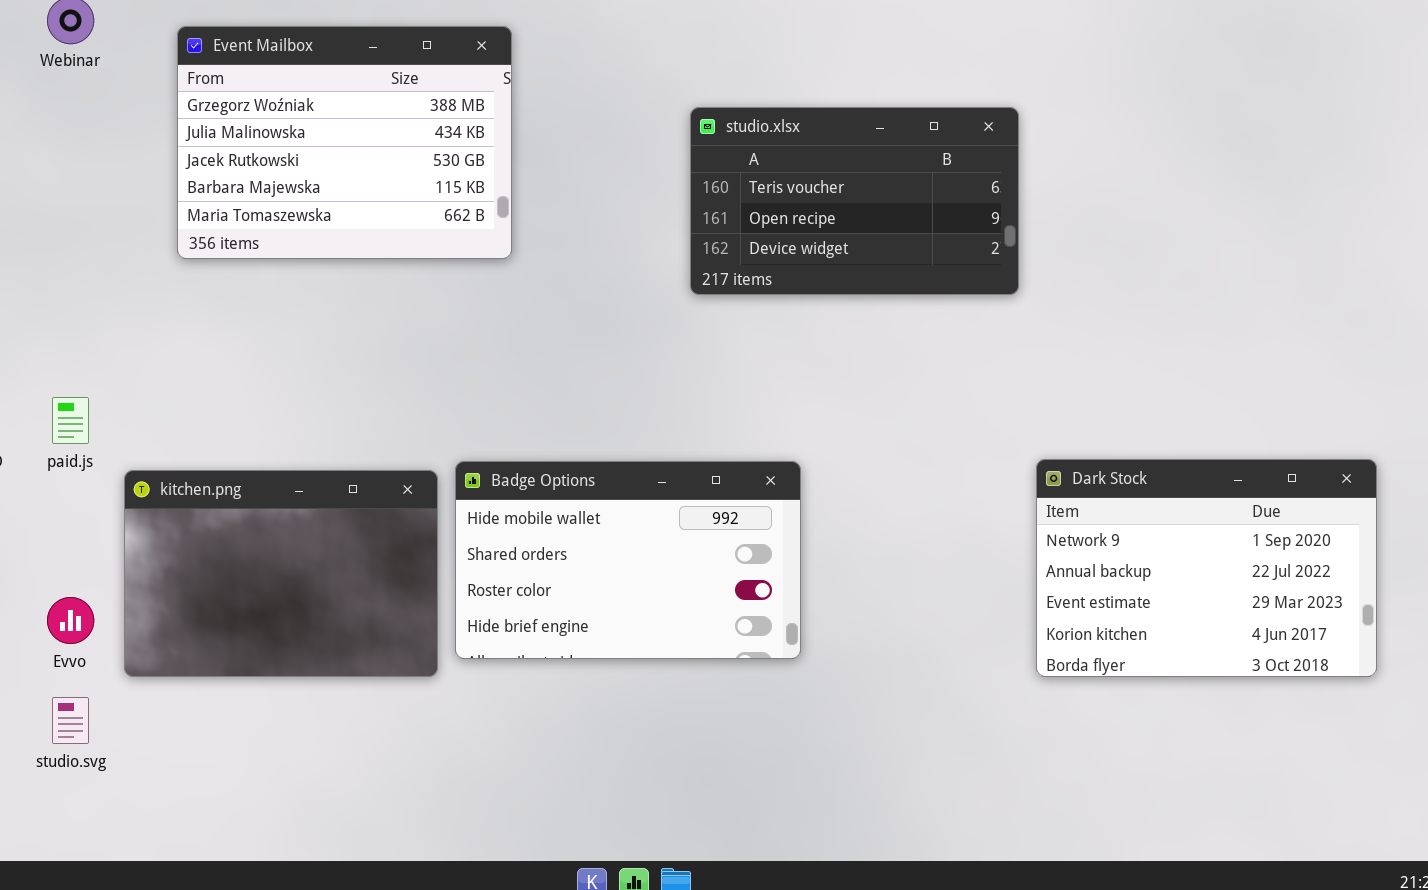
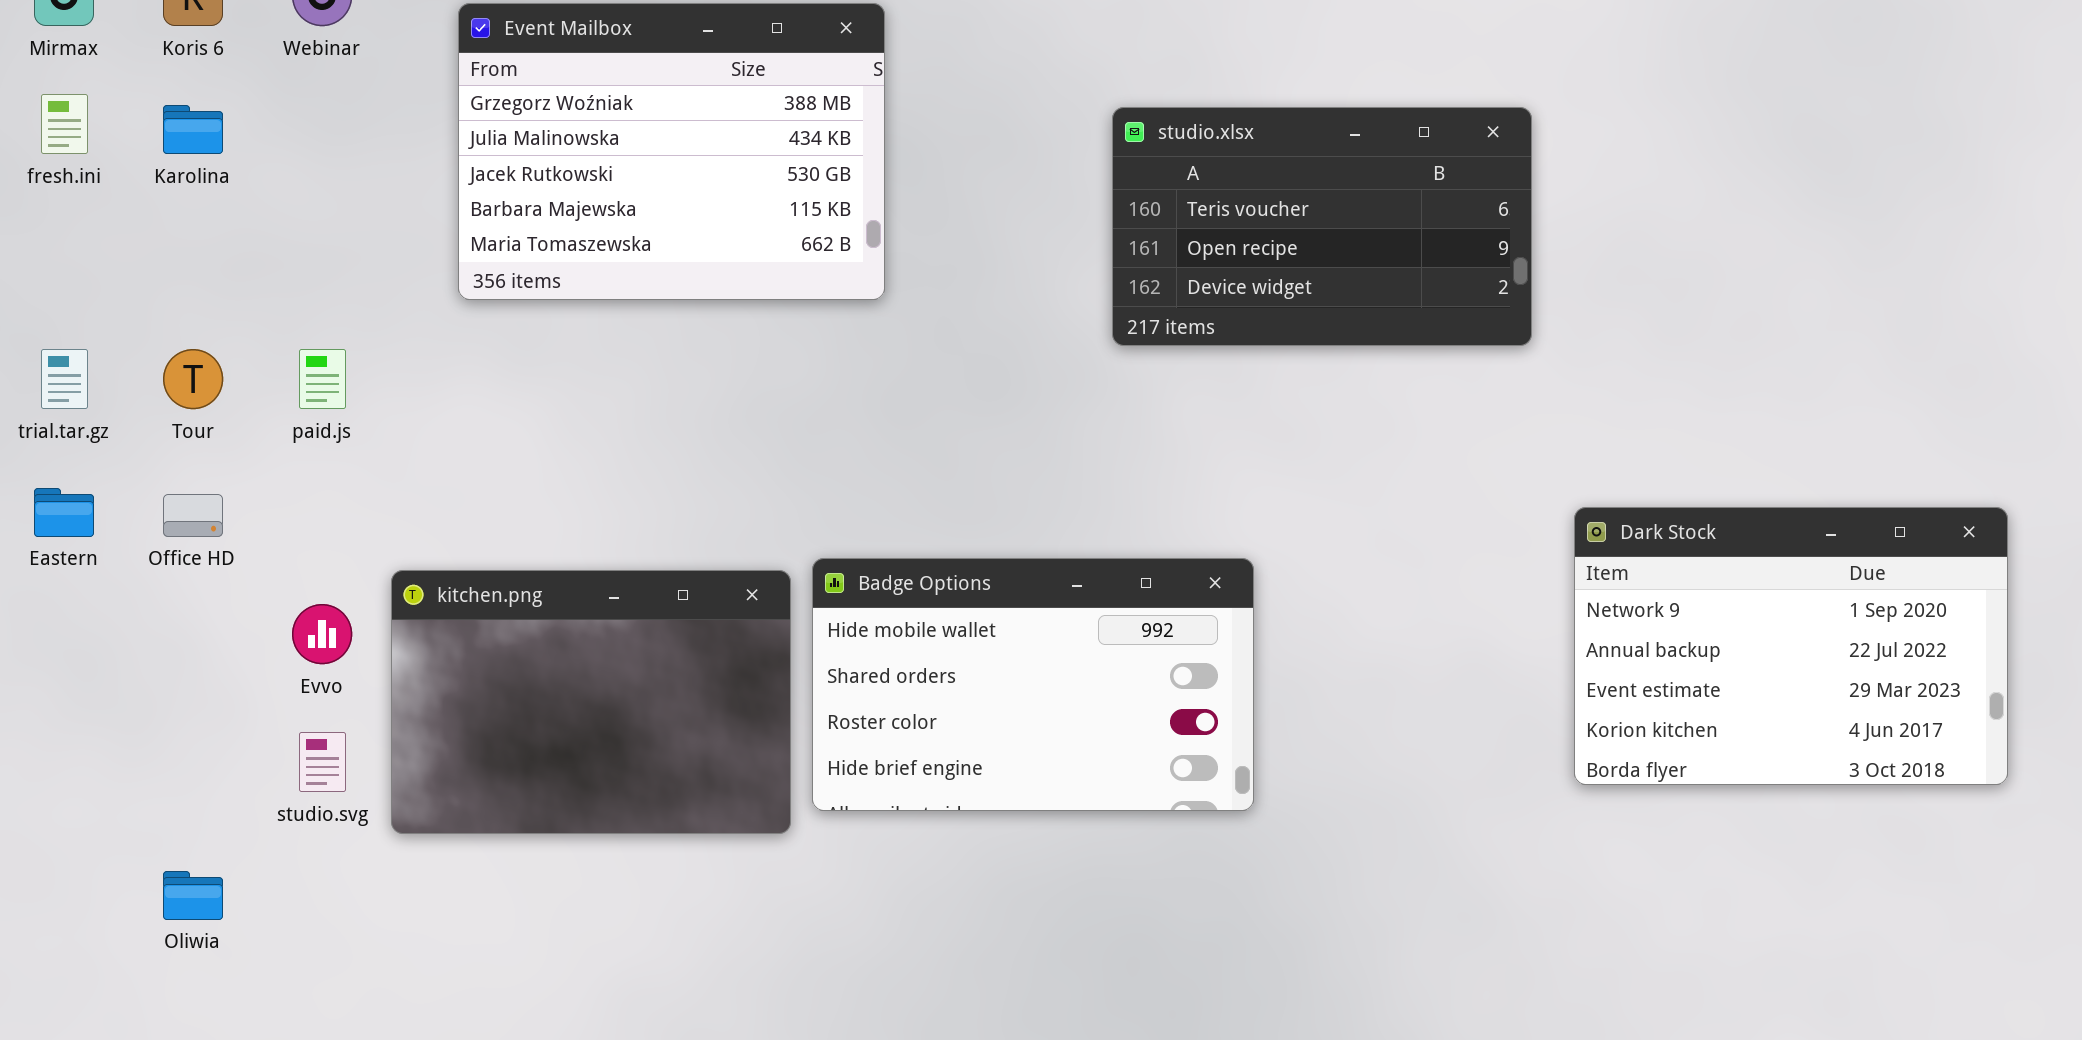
paid.js: [52,397,89,444] -> [299,349,346,409], moved
Dark Stock: [1036,459,1377,677] -> [1574,507,2008,785], moved
Evvo: [47,597,94,644] -> [292,604,352,664], moved
studio.svg: [52,697,89,744] -> [299,732,346,792], moved

